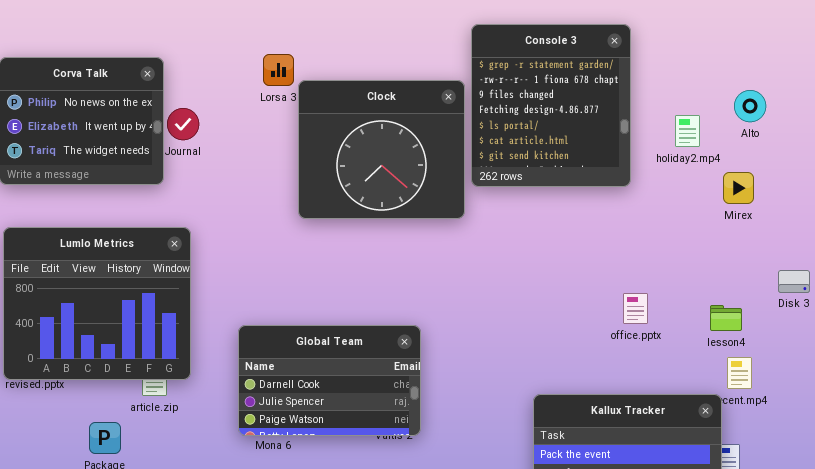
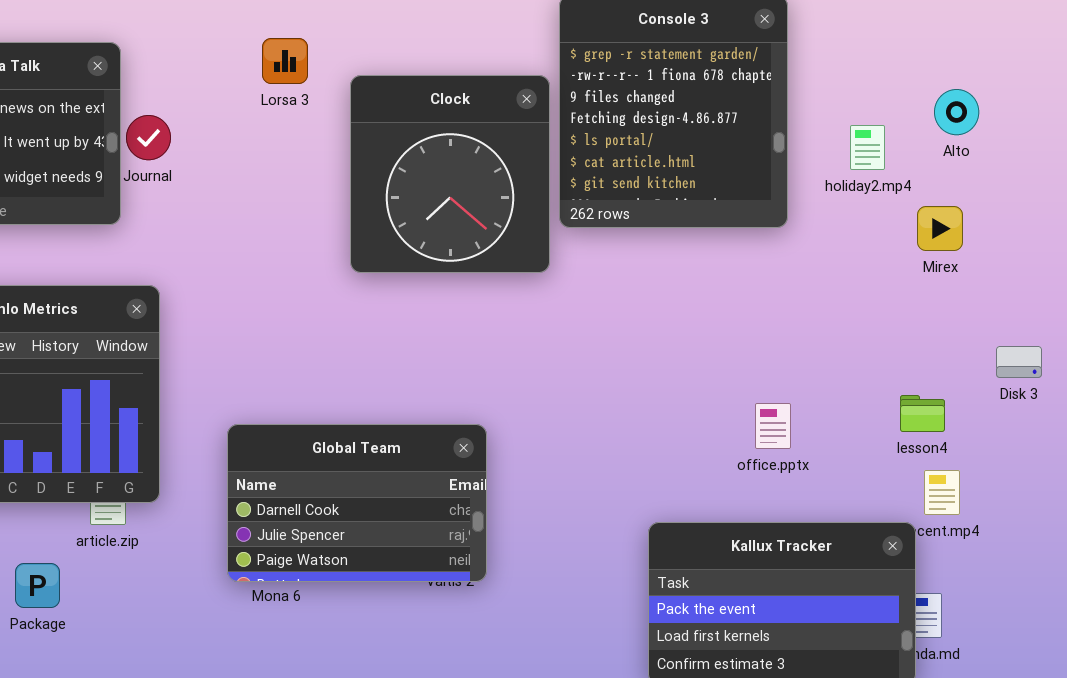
Clock: [298,80,465,219] -> [350,75,550,273], resized
office.pptx: [623,293,648,324] -> [755,403,791,449], moved

